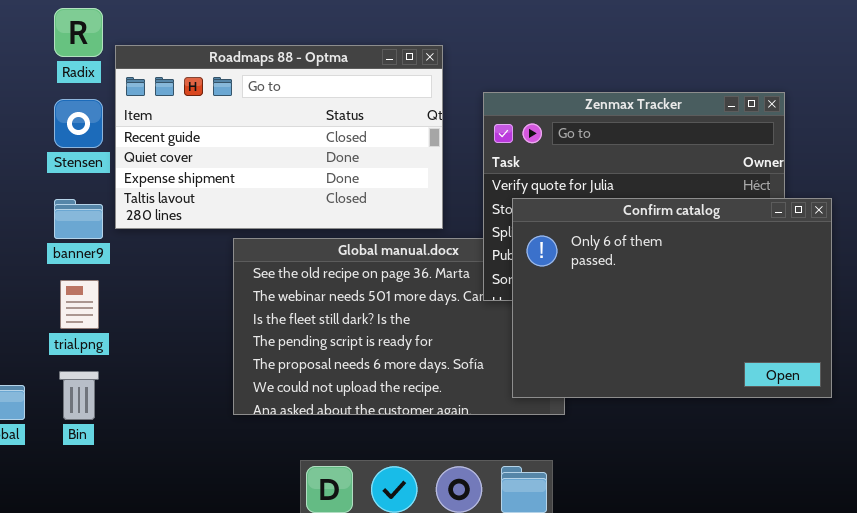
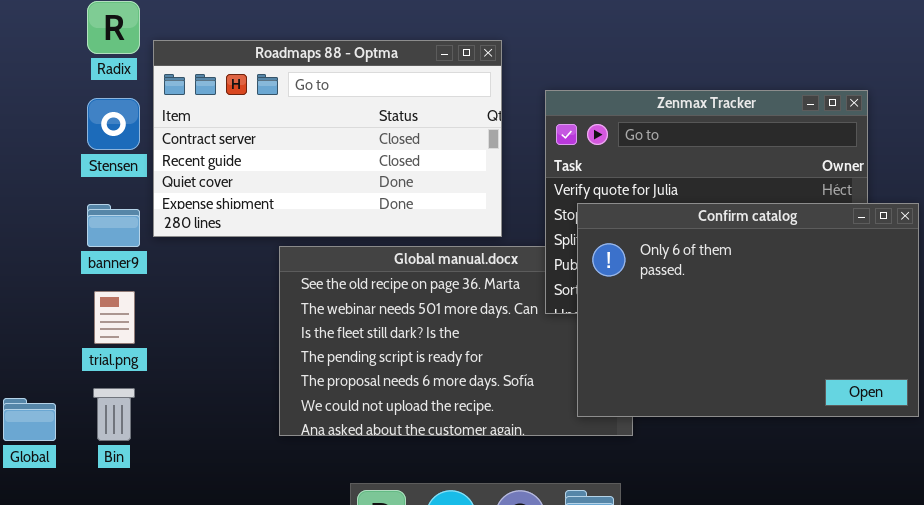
Roadmaps 88 - Optma: [115,45,443,229] -> [153,40,502,237], scrolled up 1 row

